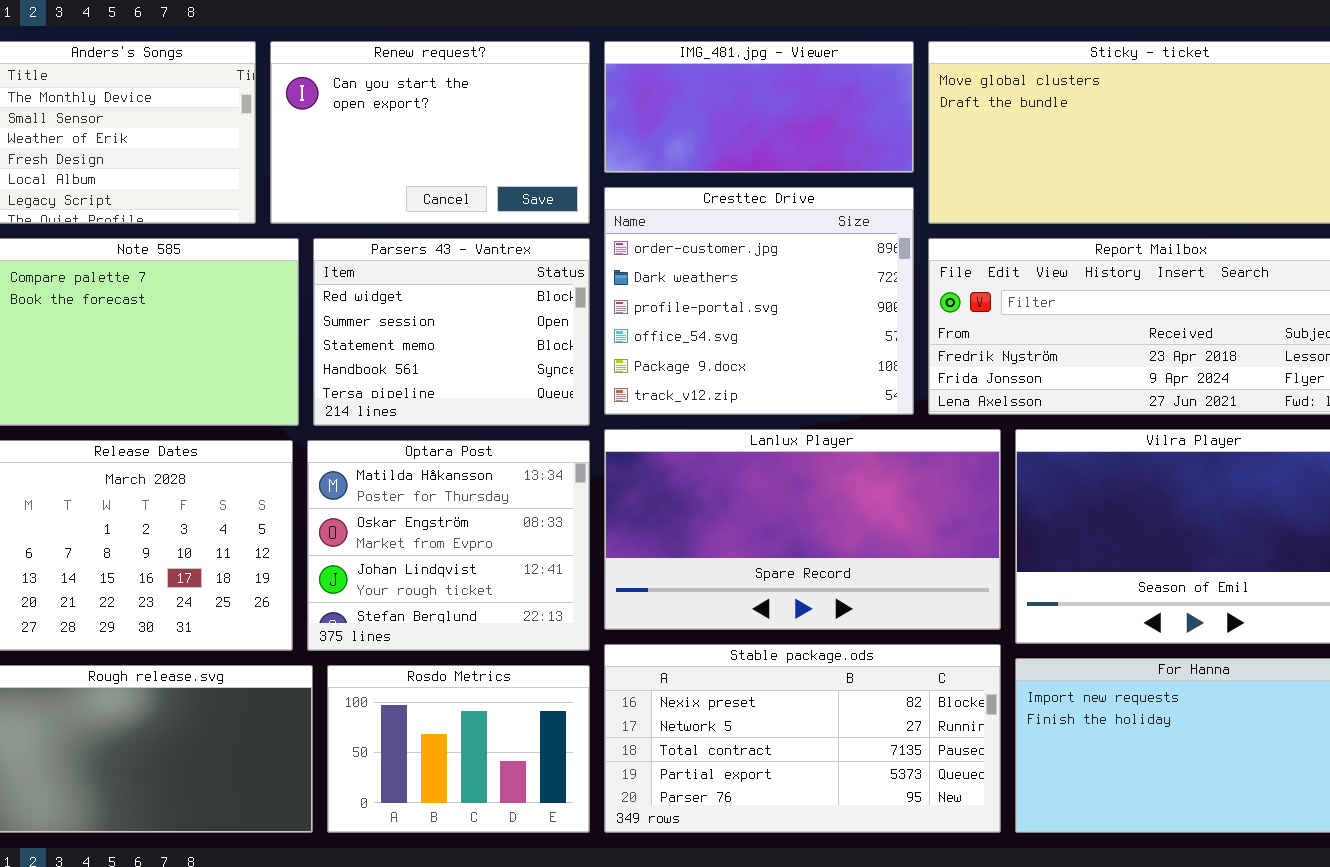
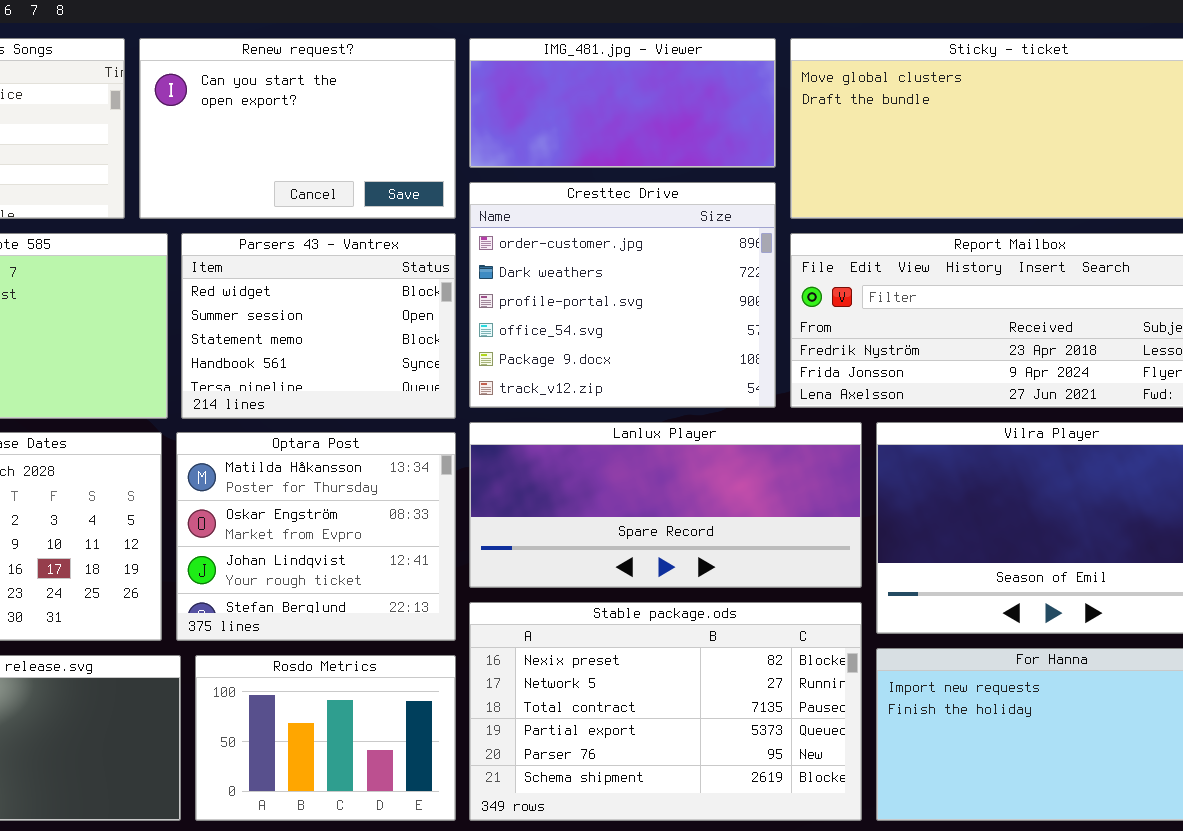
Lanlux Player: [604,429,1001,630] -> [469,422,862,588], resized
Stable package.ods: [604,644,1001,833] -> [469,602,862,821], resized

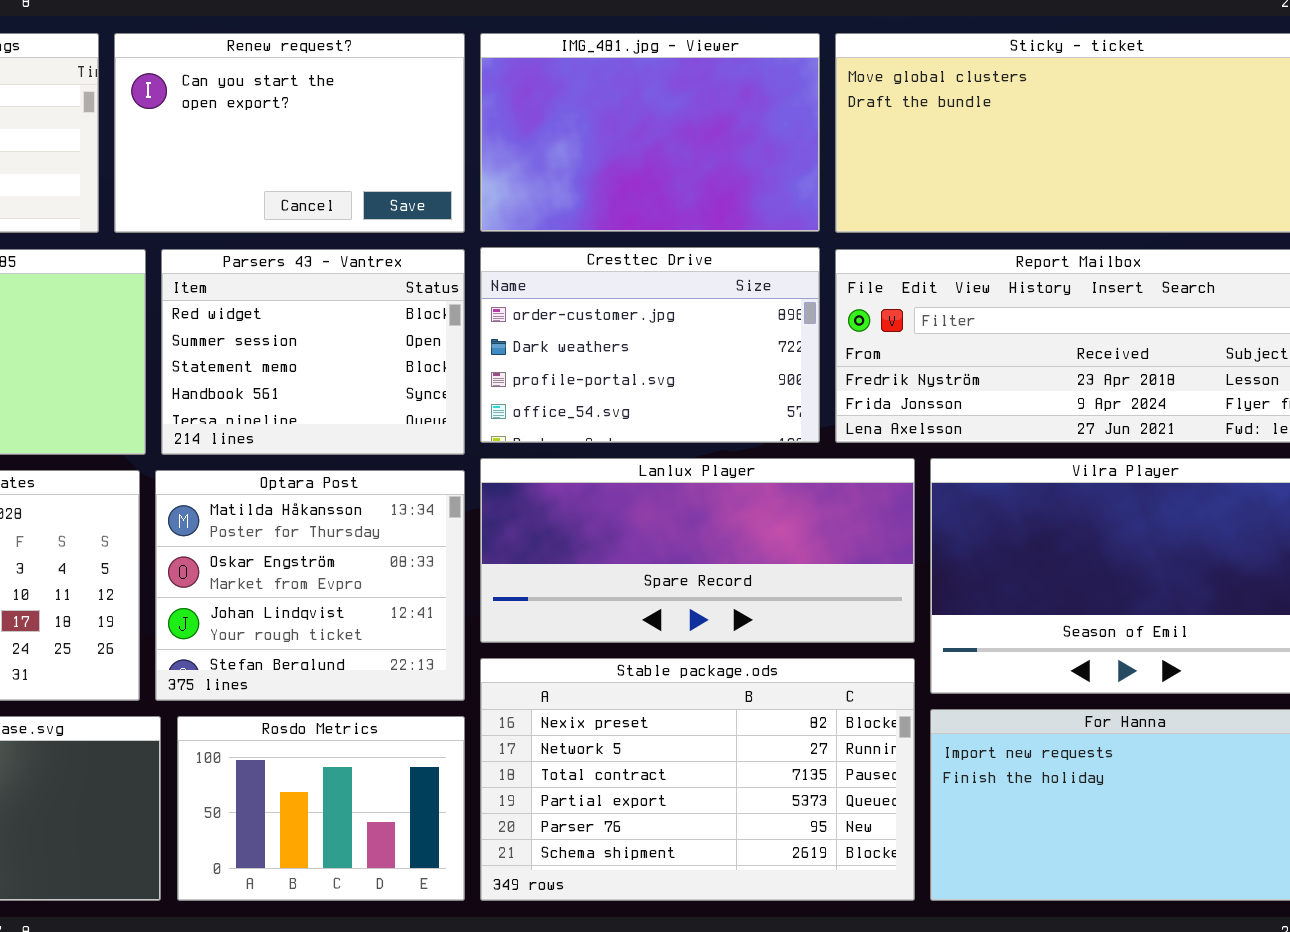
IMG_481.jpg - Viewer: [469,38,776,168] -> [480,33,820,232], resized
Cresttec Drive: [469,182,776,408] -> [480,247,820,443], resized

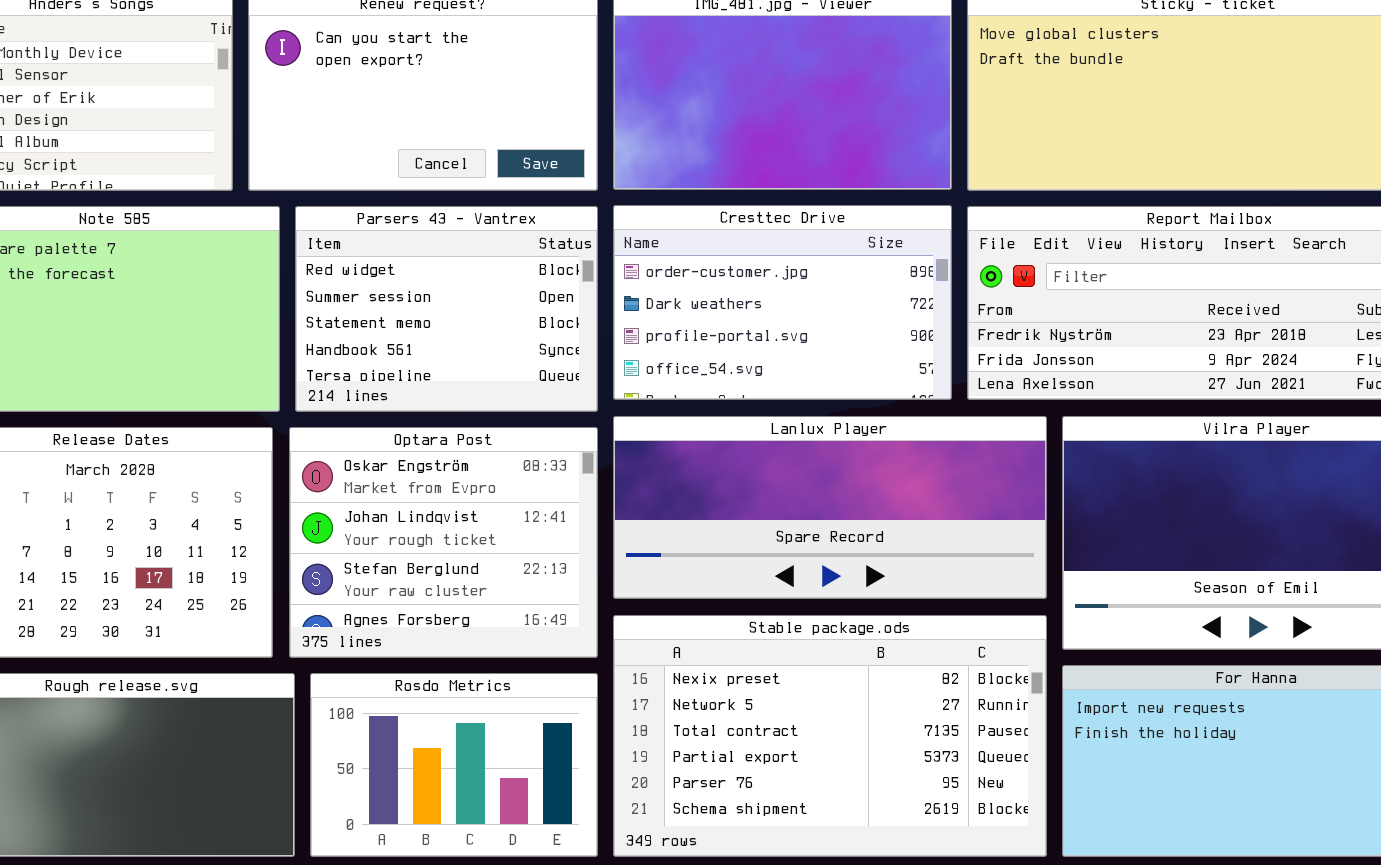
Optara Post: [155,470,465,701] -> [289,427,598,658], scrolled down 1 row

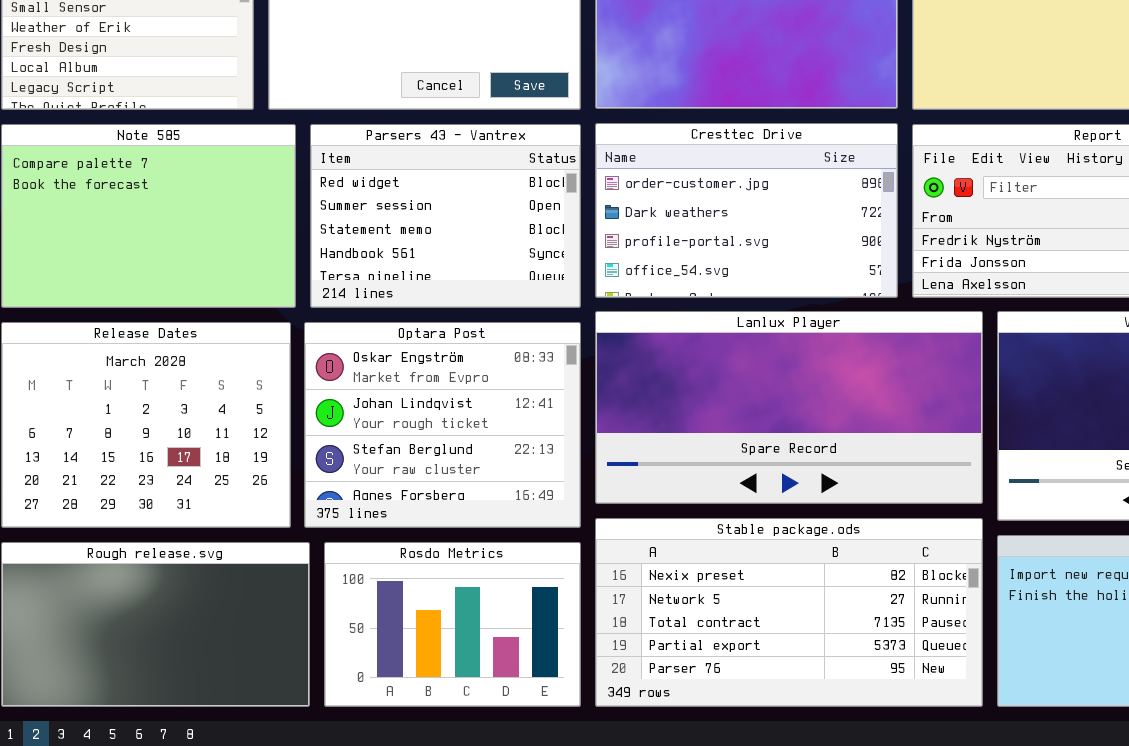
Lanlux Player: [613,416,1047,599] -> [595,311,983,504], resized
Stable package.ods: [613,615,1047,857] -> [595,518,983,707], resized

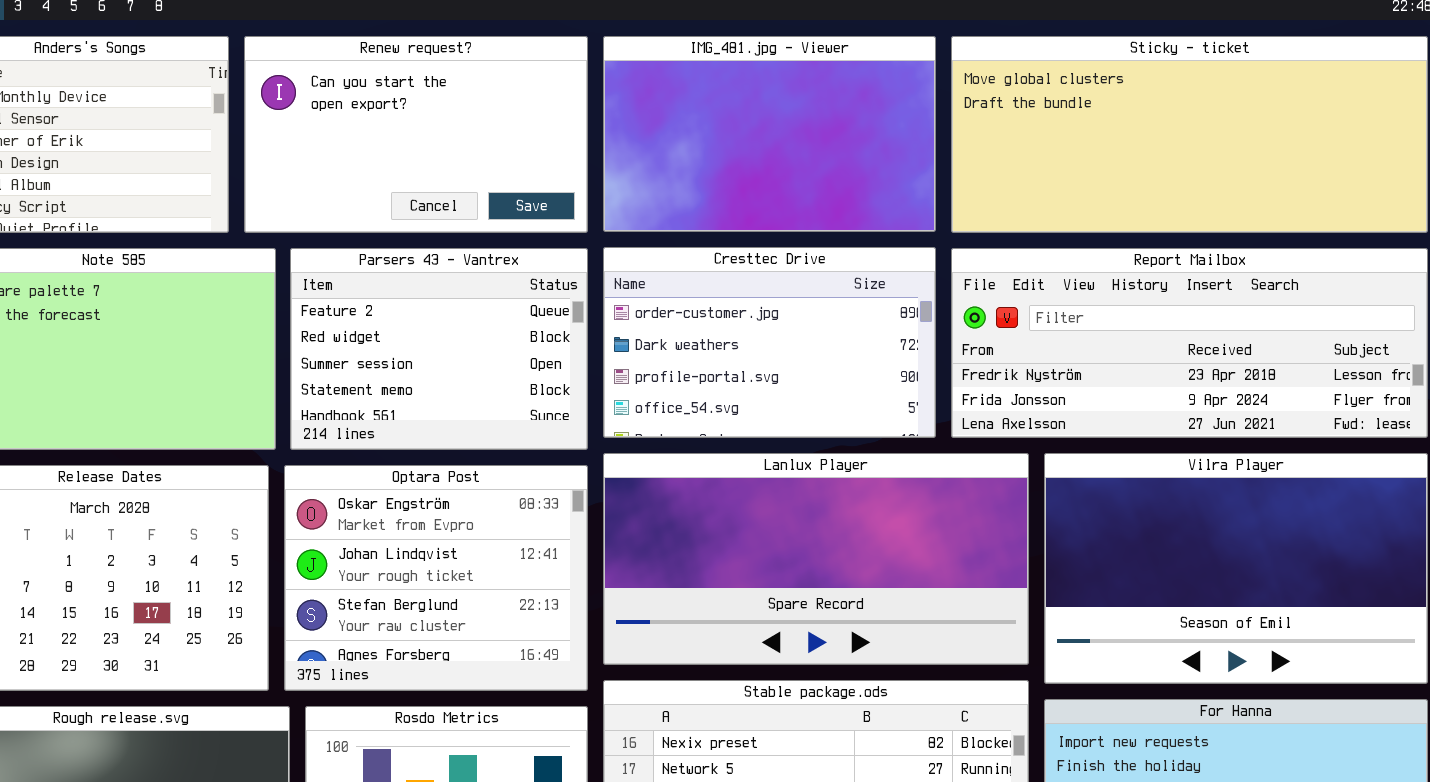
Parsers 43 - Vantrex: [310,124,581,308] -> [290,248,588,450], scrolled up 1 row

